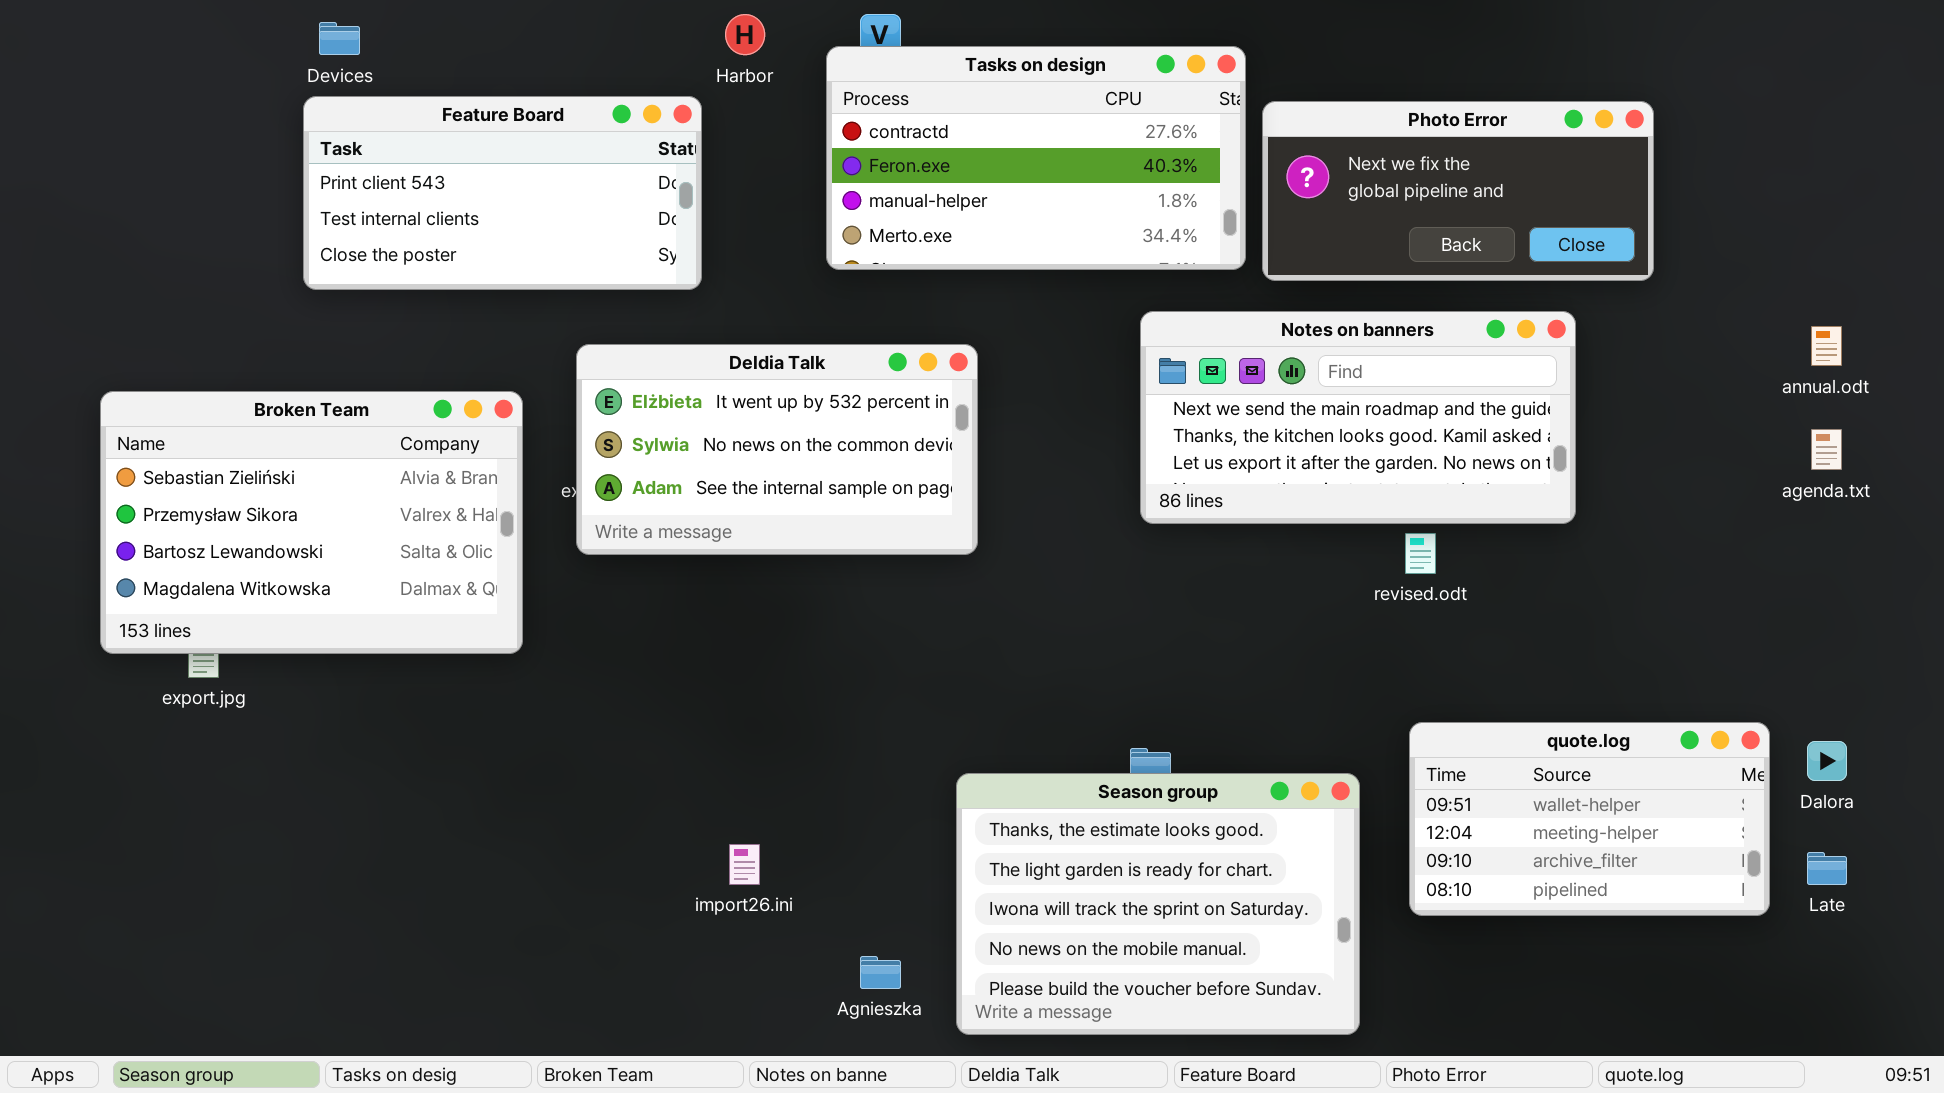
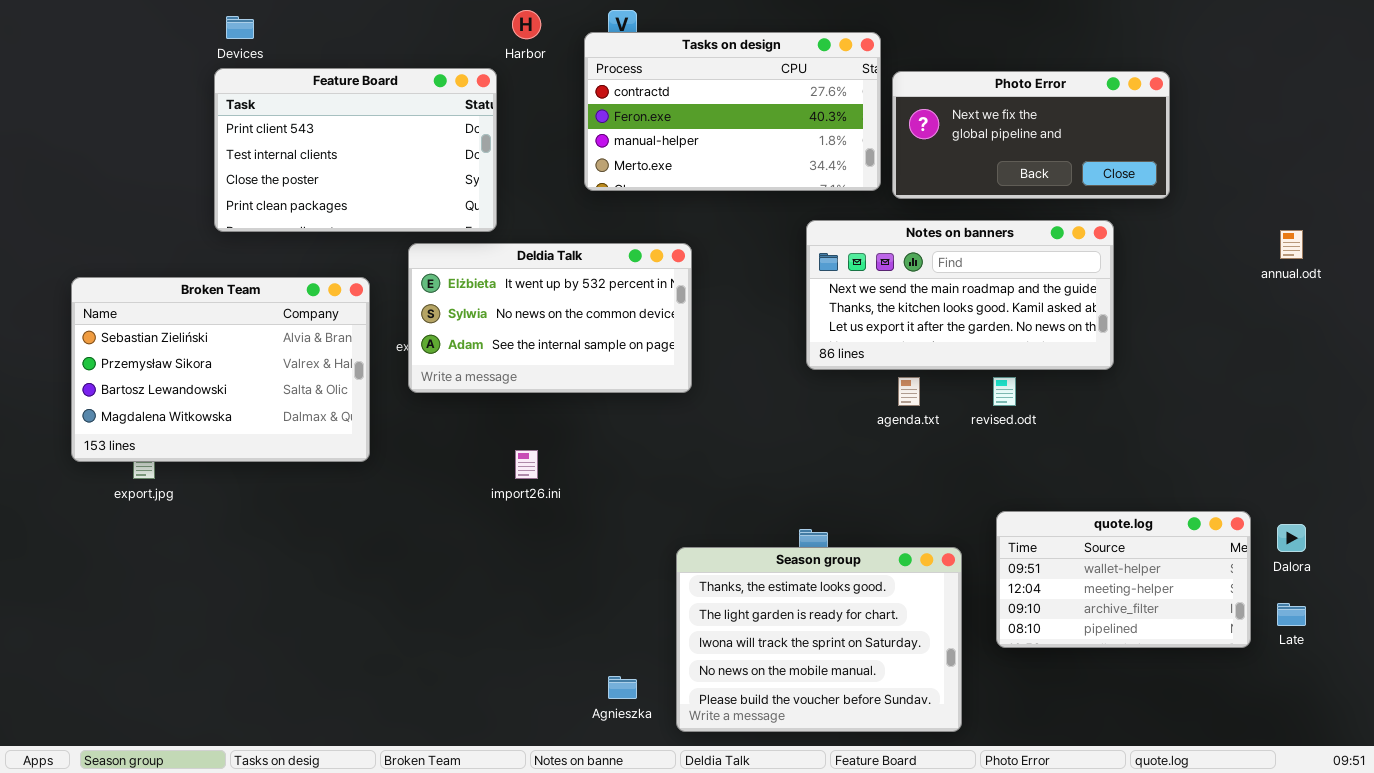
Feature Board: [303,96,702,290] -> [214,68,497,232], resized
agenda.txt: [1811,429,1842,470] -> [898,377,920,406], moved
import26.ini: [729,844,760,885] -> [515,450,538,479], moved

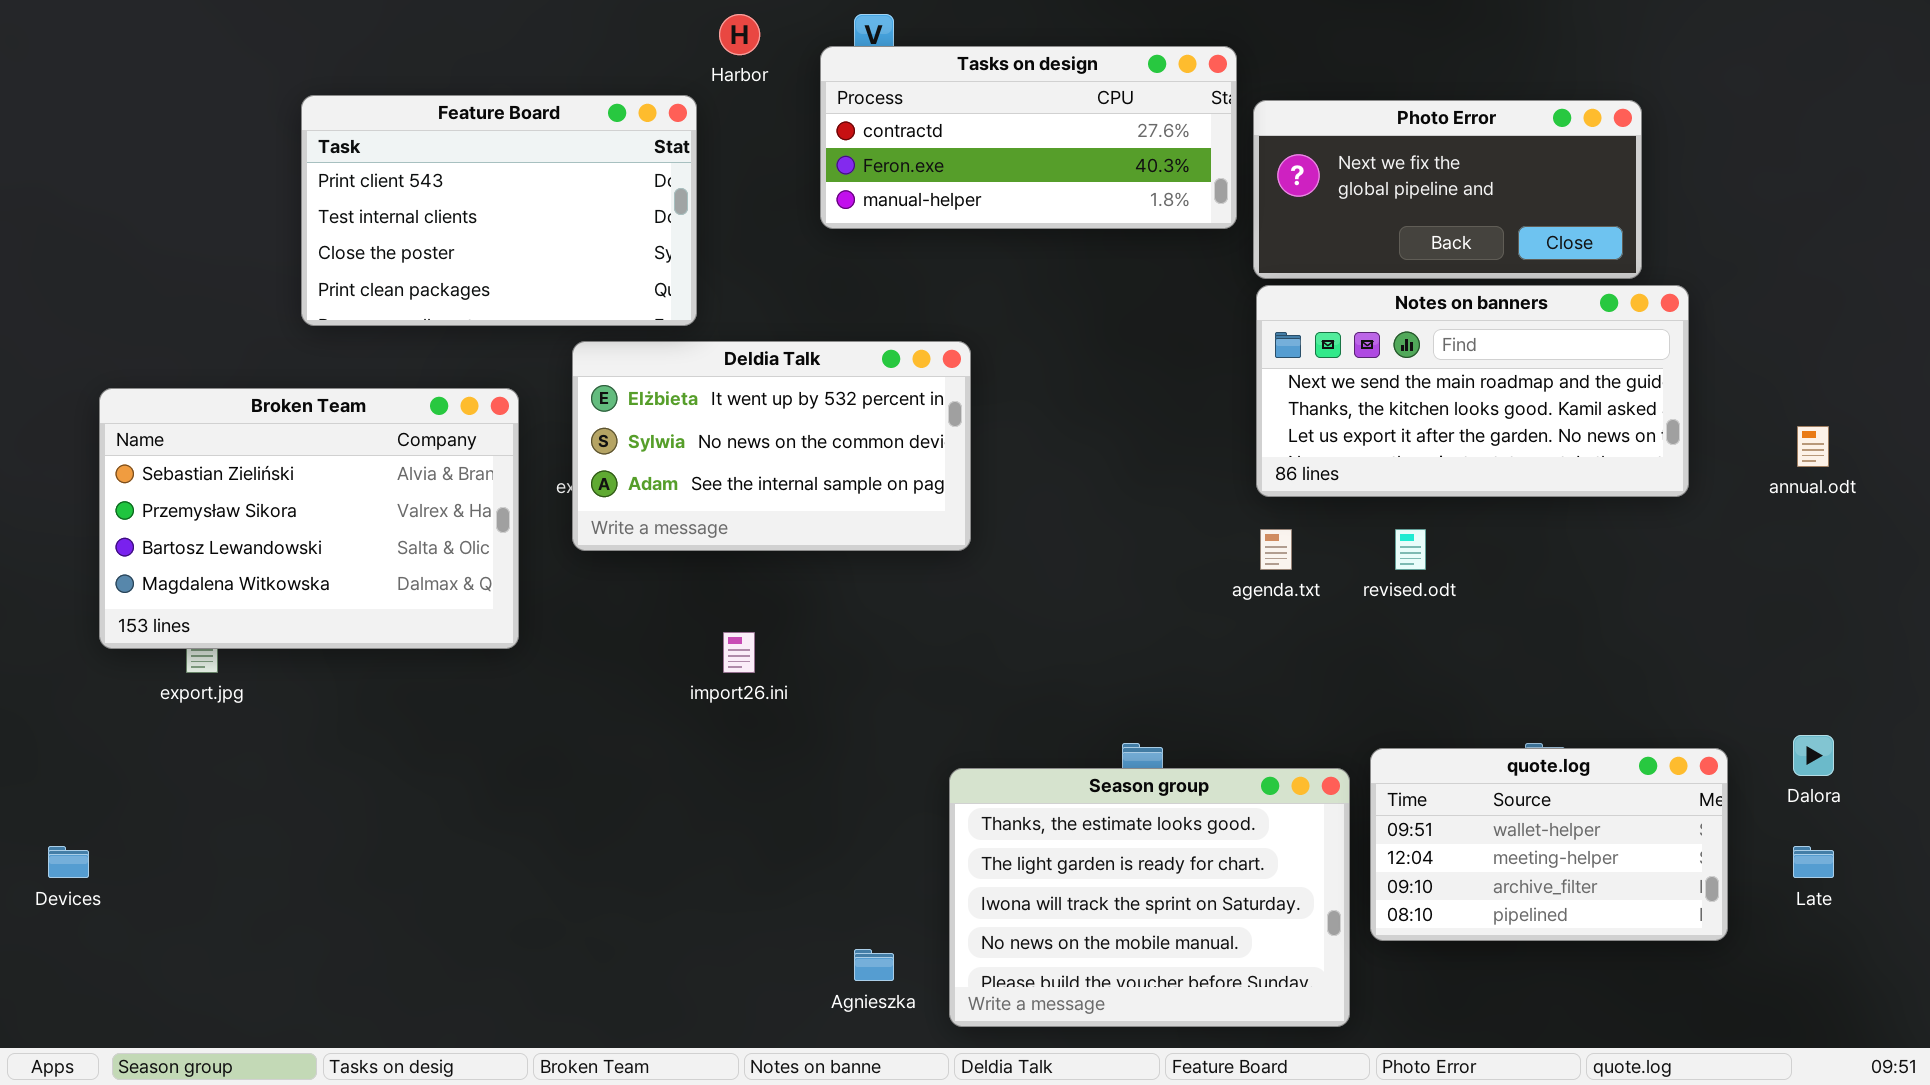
Devices: [226,16,254,39] -> [48,846,89,878], moved
Tasks on design: [584,32,881,191] -> [820,46,1237,229], resized
Notes on banners: [806,220,1114,370] -> [1256,285,1689,497], moved
annual.odt: [1280,230,1303,259] -> [1797,426,1829,467], moved
quote.log: [996,511,1251,648] -> [1370,748,1728,941], moved

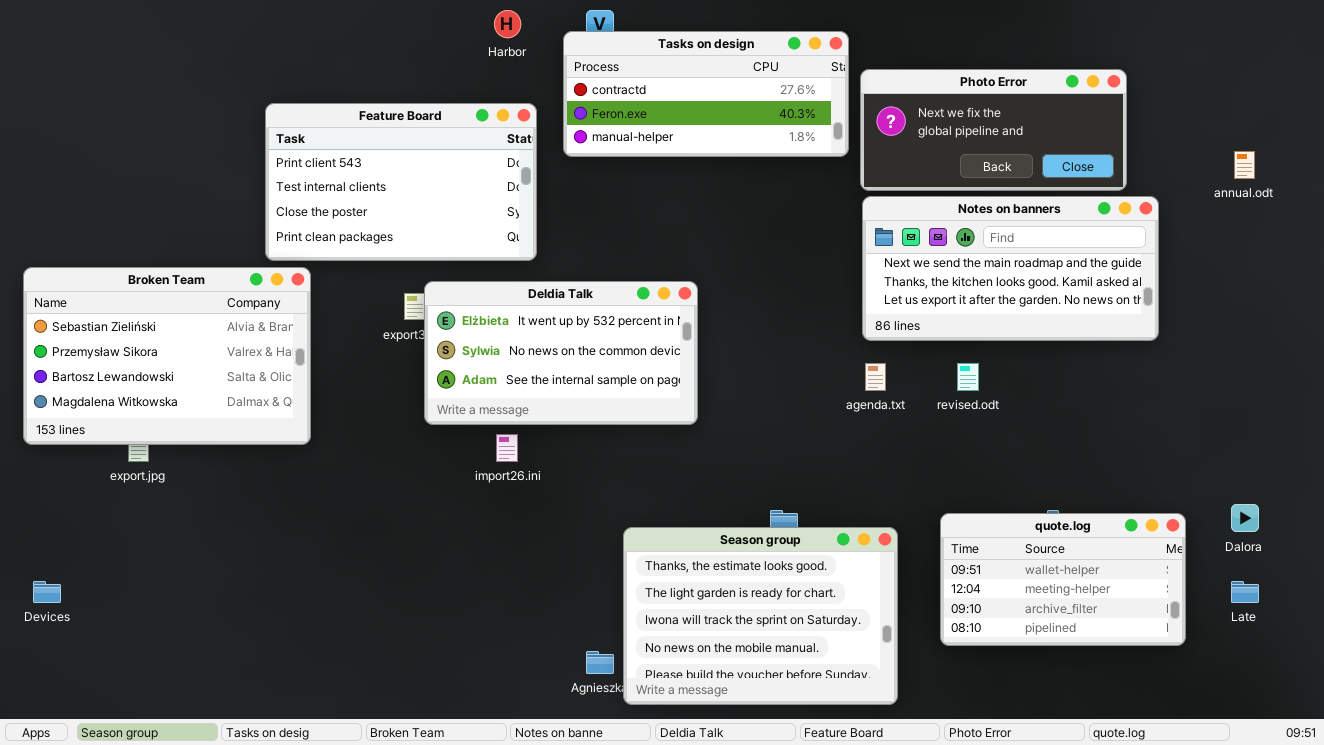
Feature Board: [301,95,697,326] -> [265,103,537,261], moved
Deldia Talk: [572,341,971,551] -> [424,281,698,425], moved
Broken Team: [99,388,519,649] -> [23,267,311,445], moved
annual.odt: [1797,426,1829,467] -> [1234,151,1255,179], moved
Season group: [949,768,1350,1027] -> [623,527,898,705], moved

